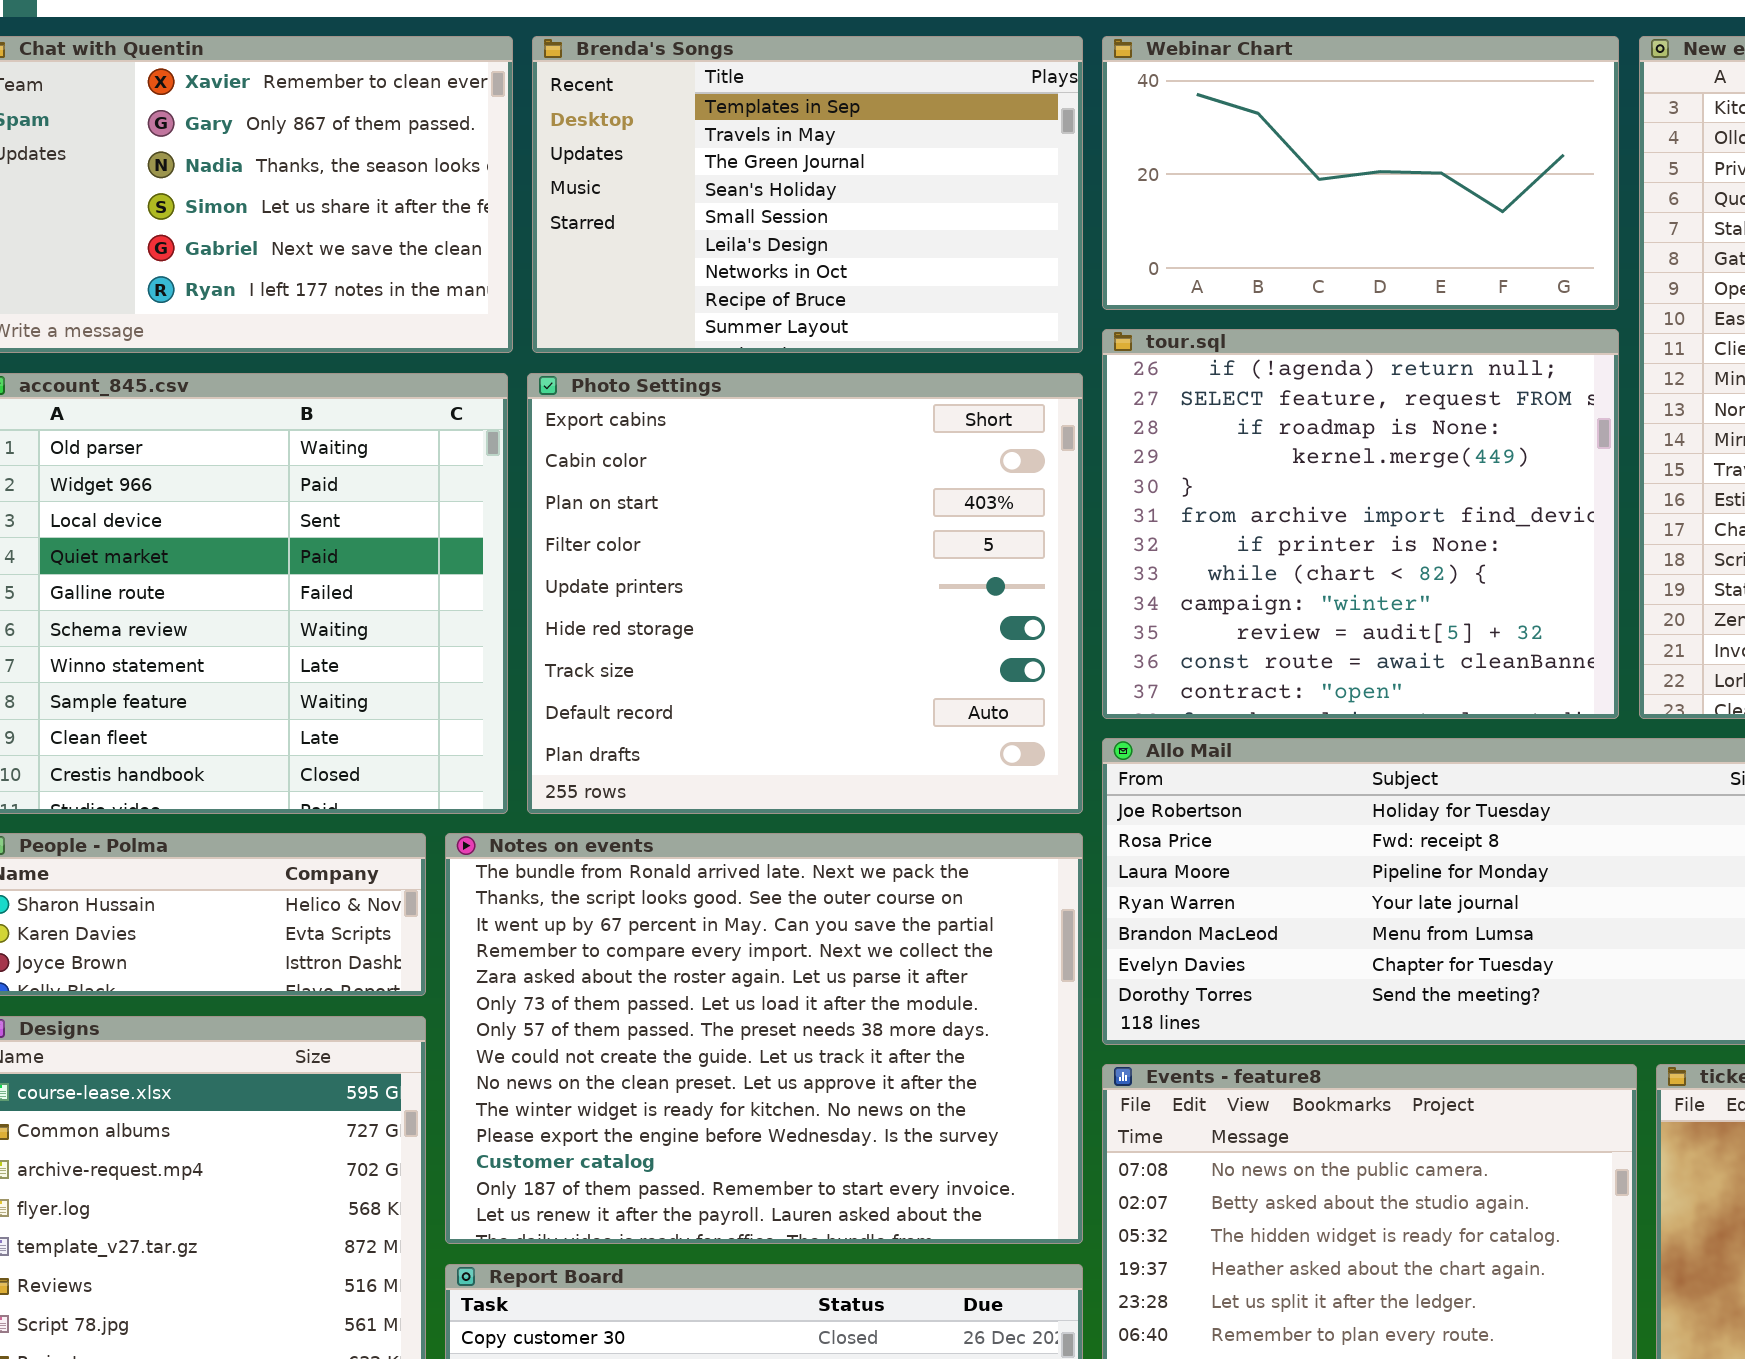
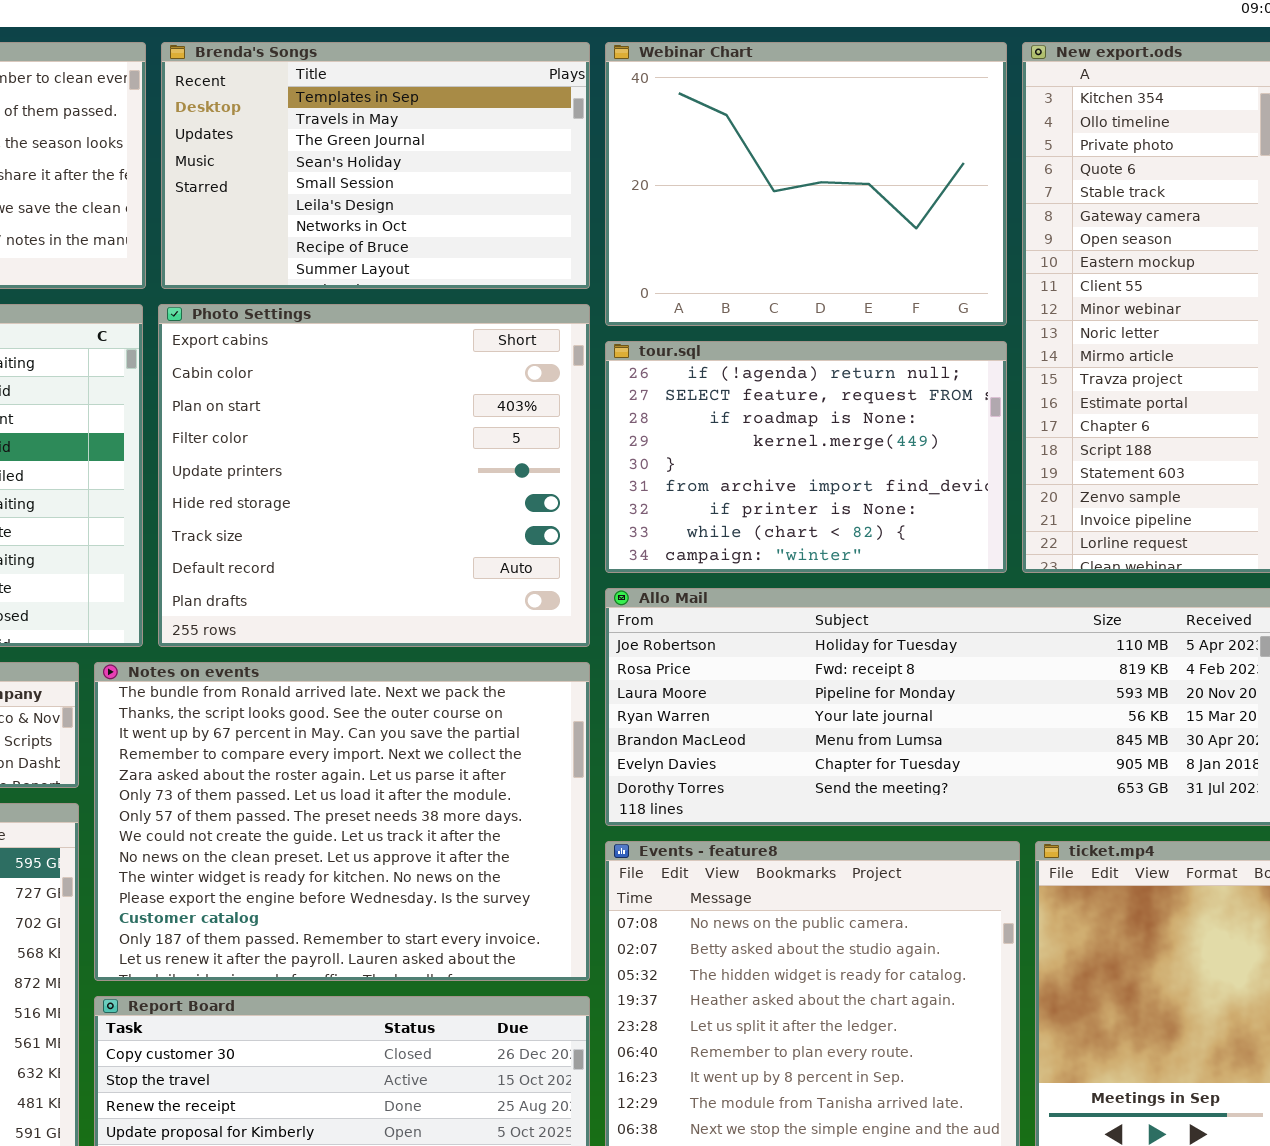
Webinar Chart: [1102,36,1619,310] -> [605,42,1007,326], resized
tour.sql: [1102,329,1619,719] -> [605,341,1007,573], resized

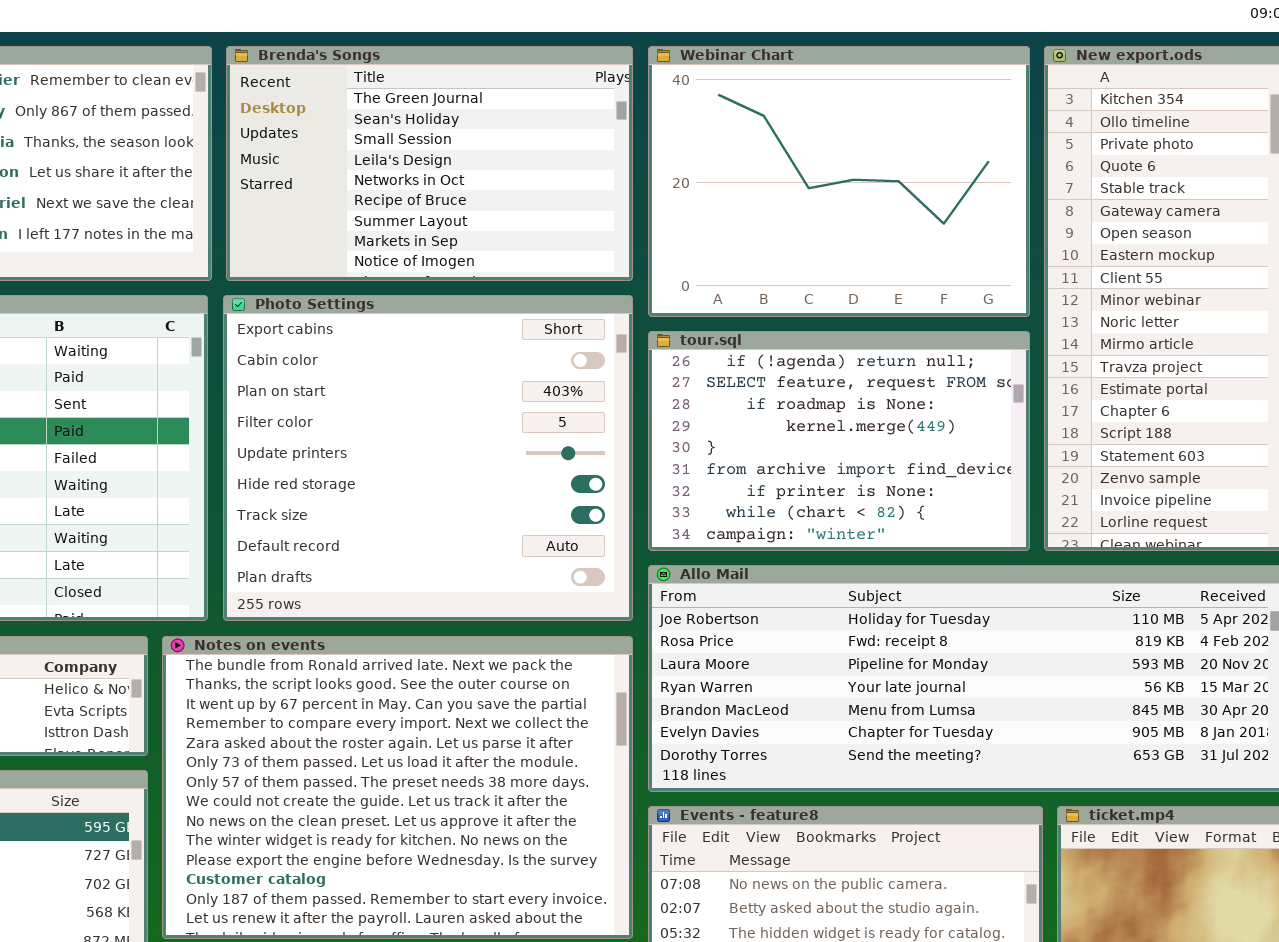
Brenda's Songs: [161,42,590,289] -> [226,46,633,281], scrolled down 2 rows

